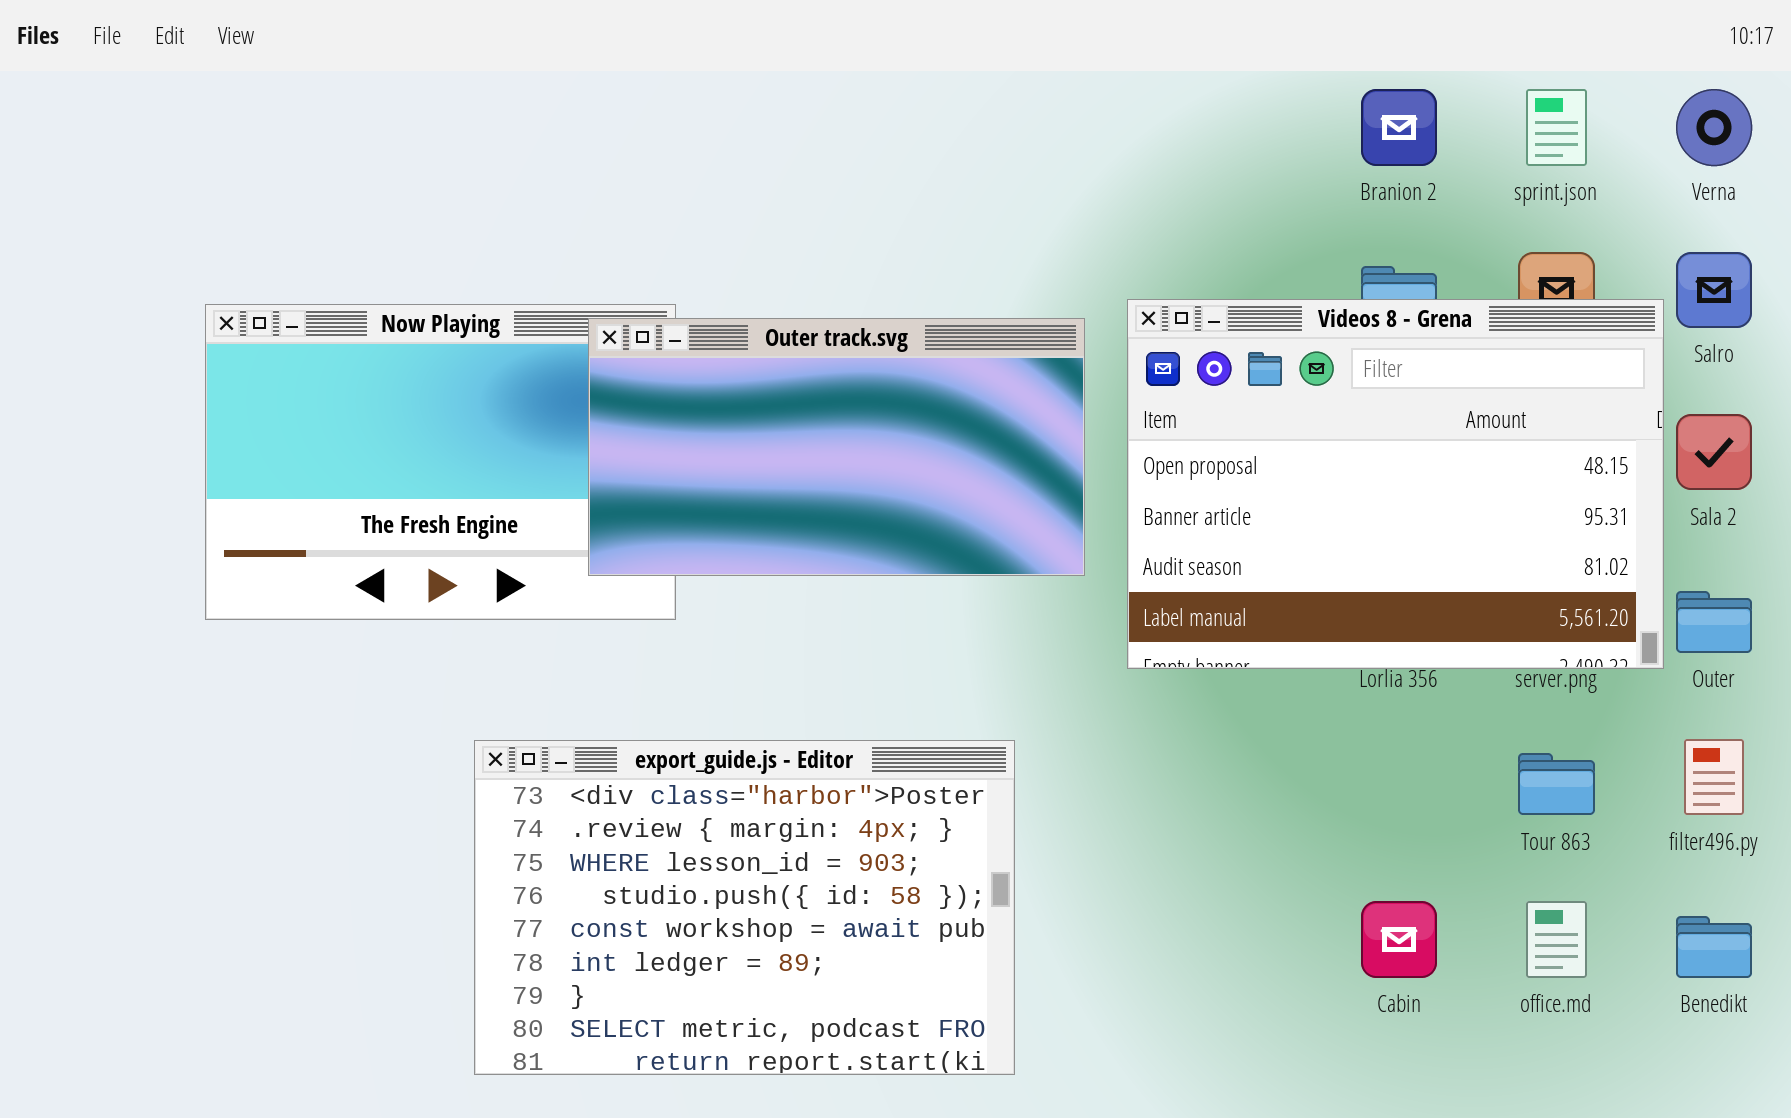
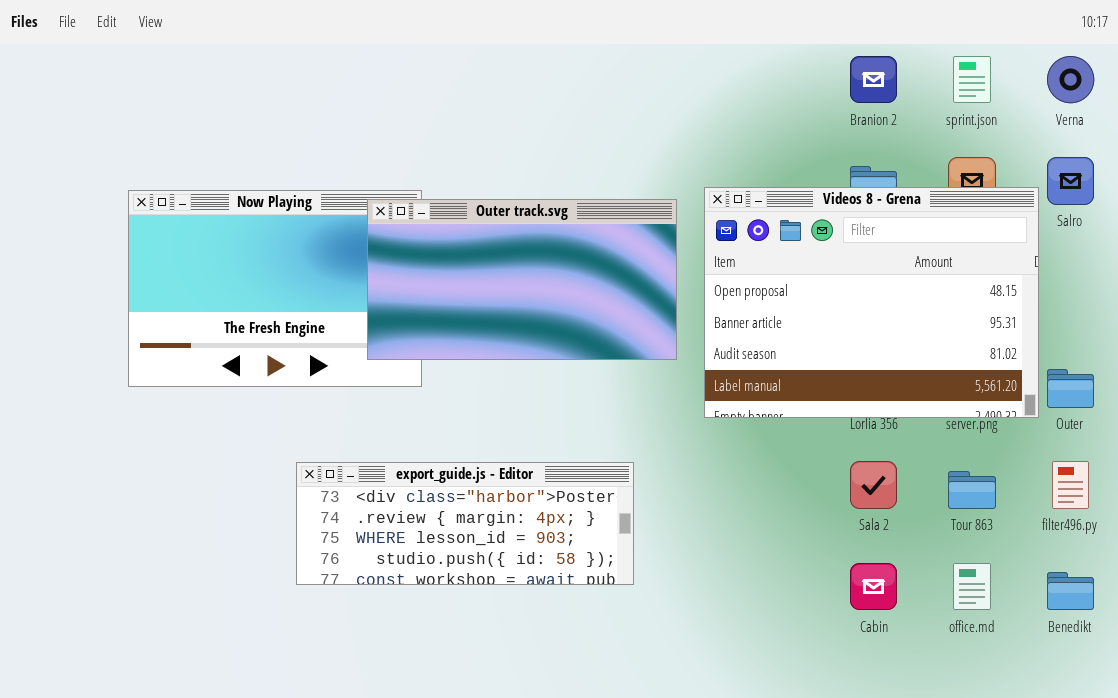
Sala 2: [1676,414,1752,490] -> [850,461,897,509], moved
export_guide.js - Editor: [474,740,1015,1075] -> [296,462,634,585], resized

